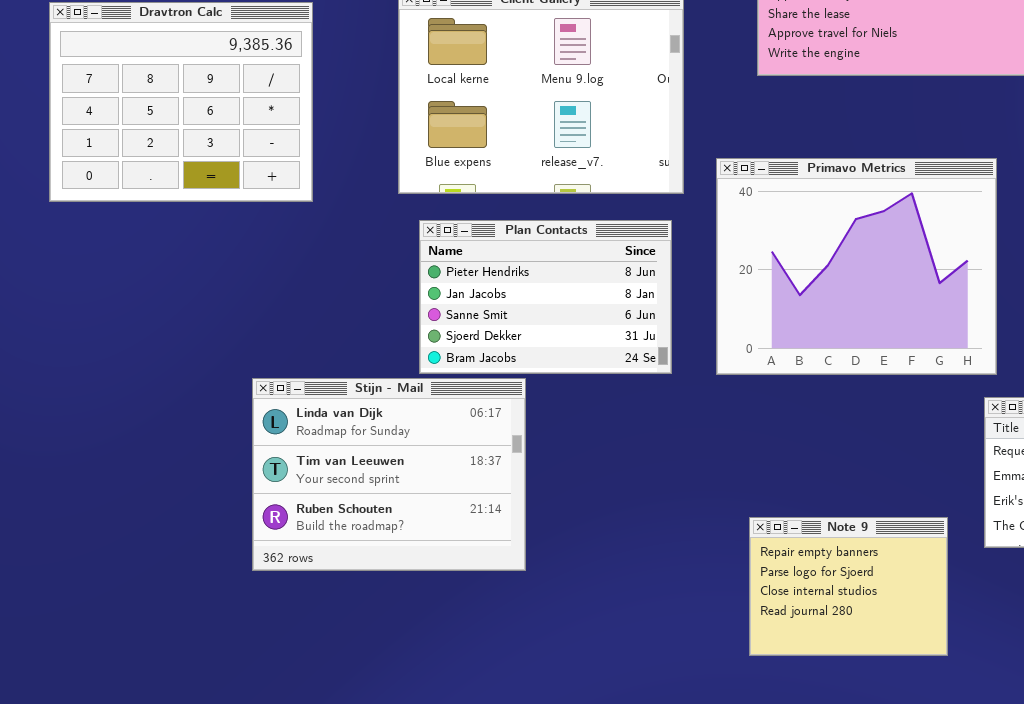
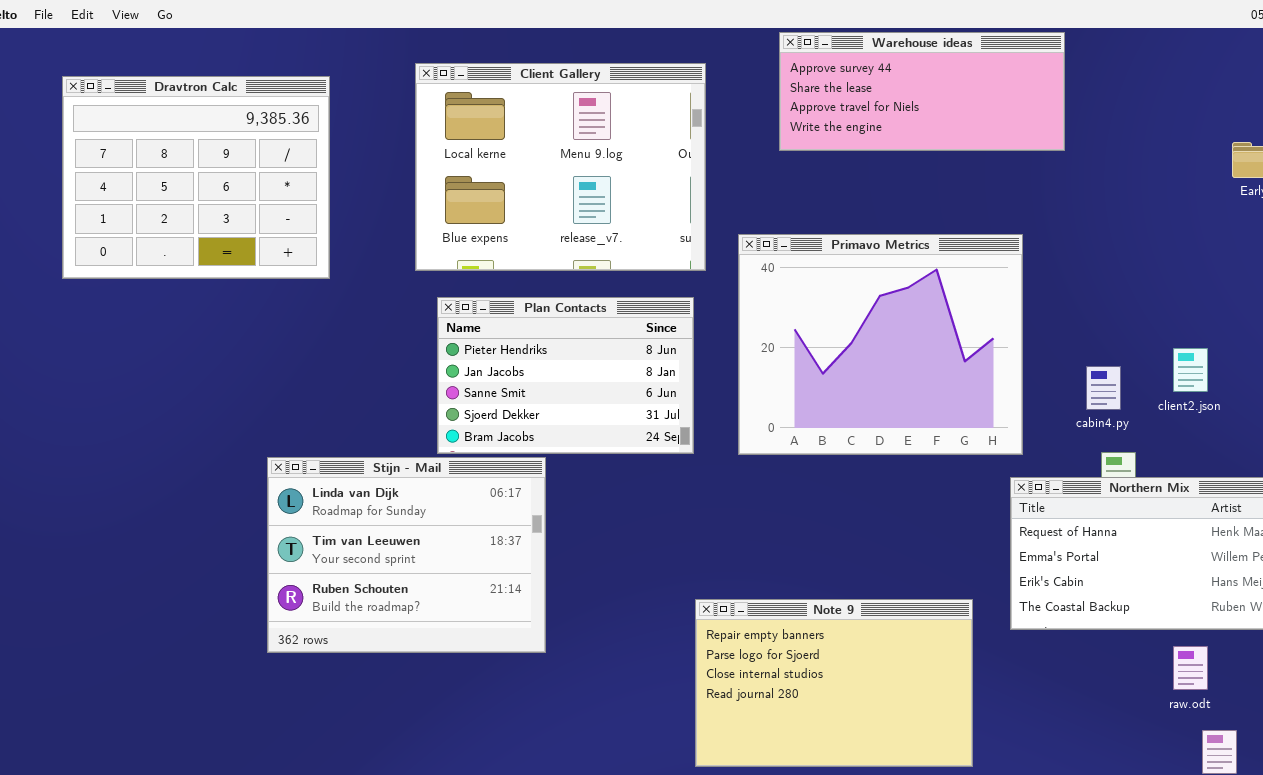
Note 9: [749,517,948,656] -> [695,599,973,767], resized

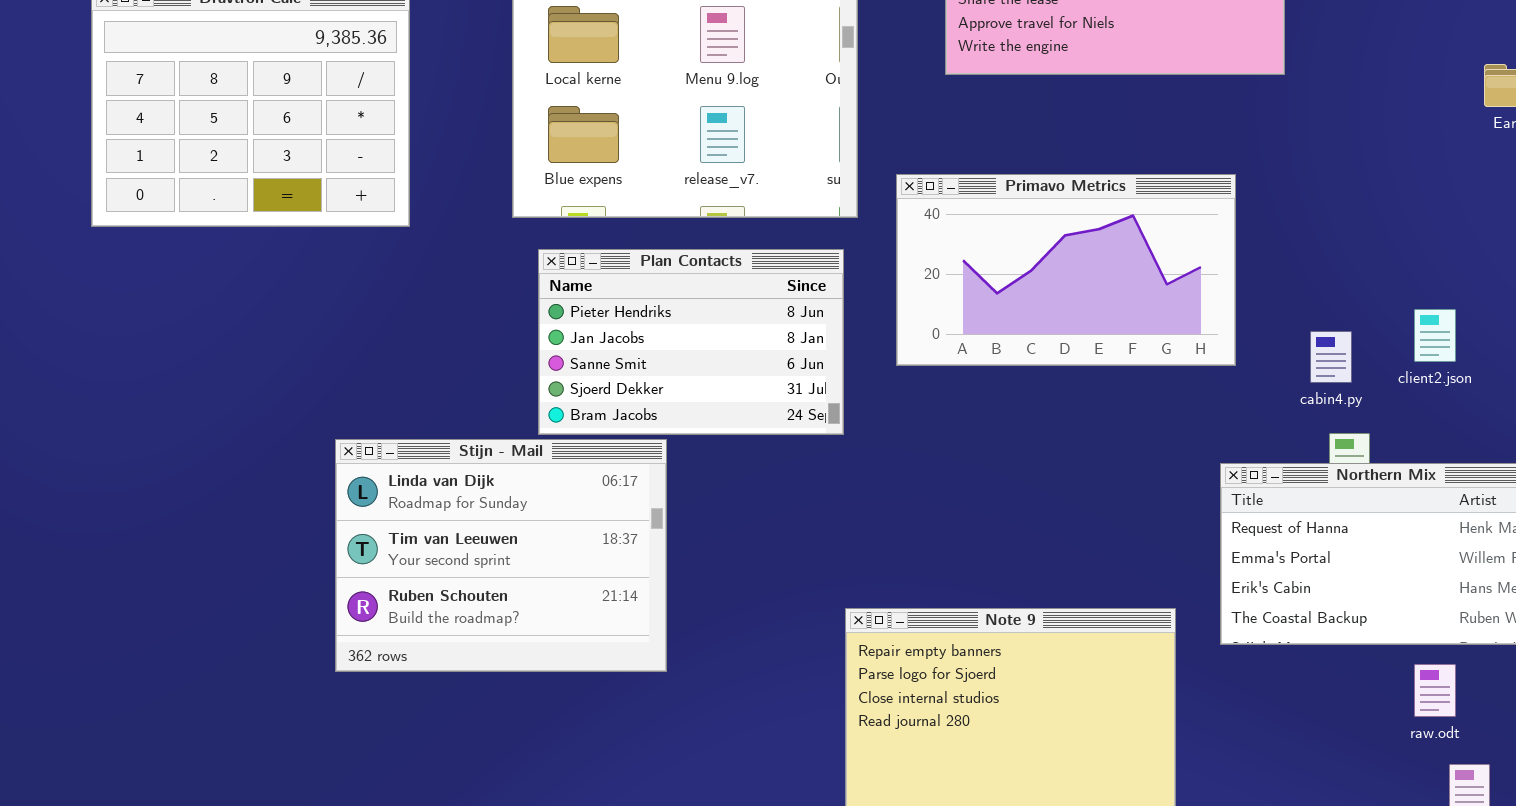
Primavo Metrics: [738,234,1023,455] -> [896,174,1236,366], resized

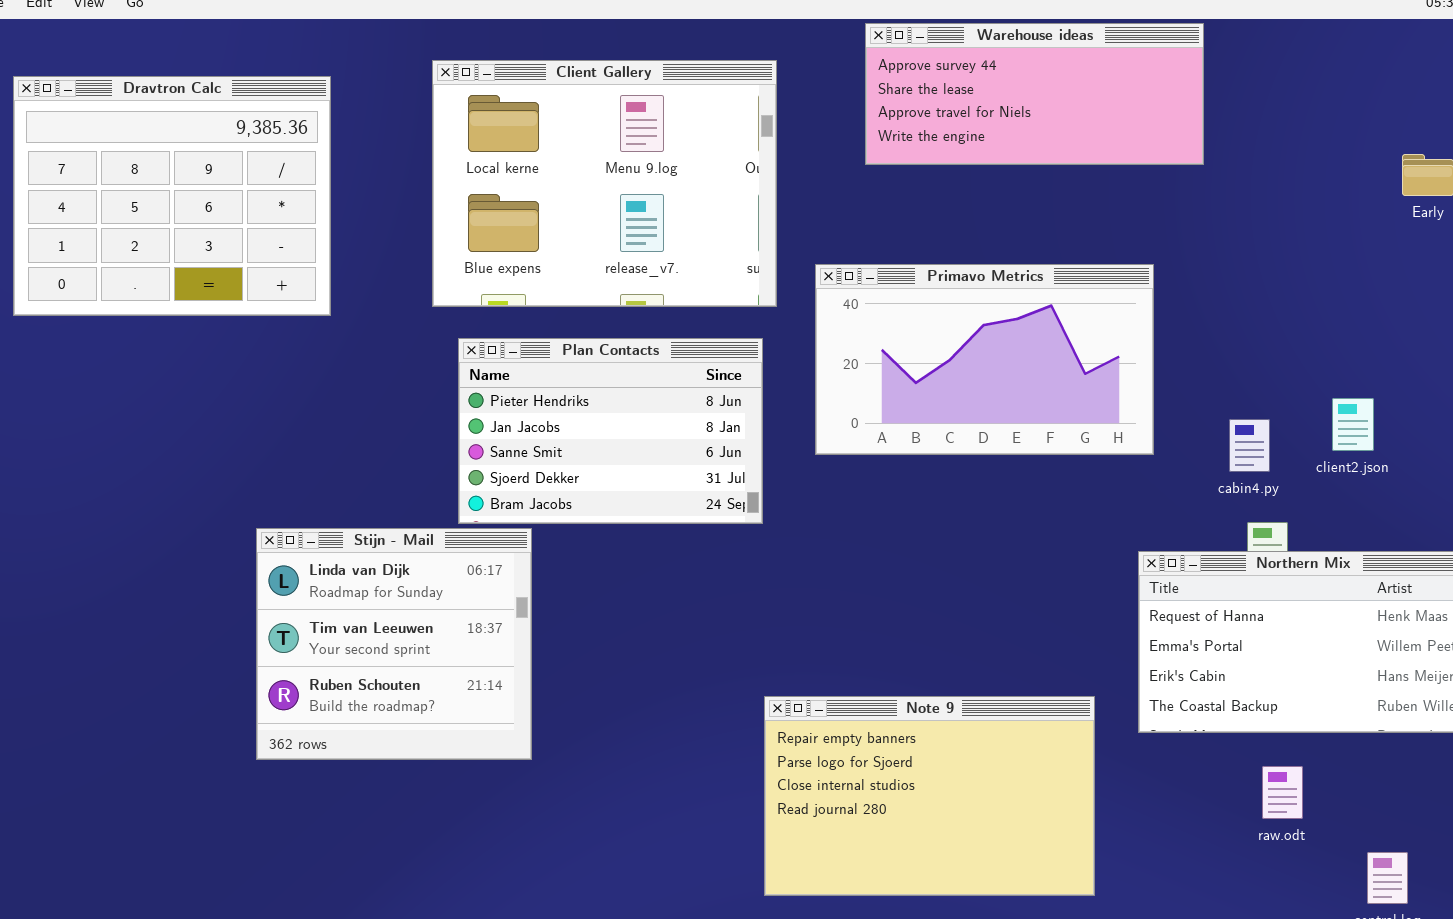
Stijn - Mail: [335,439,667,672] -> [256,528,532,760], resized
raw.odt: [1414,664,1456,717] -> [1262,766,1303,819], moved

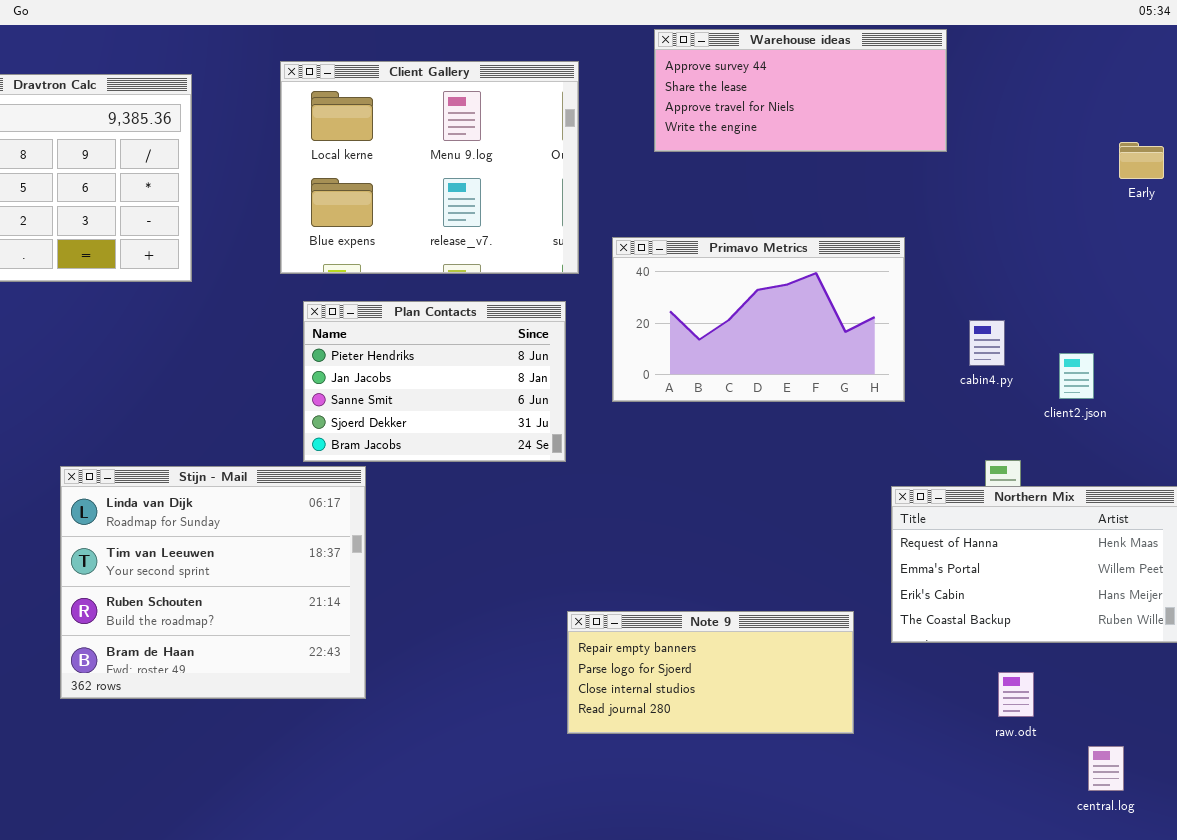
cabin4.py: [1229,419,1270,472] -> [969,320,1005,366], moved
Stijn - Mail: [256,528,532,760] -> [60,466,366,699], resized
Note 9: [764,696,1095,896] -> [567,611,854,734], resized

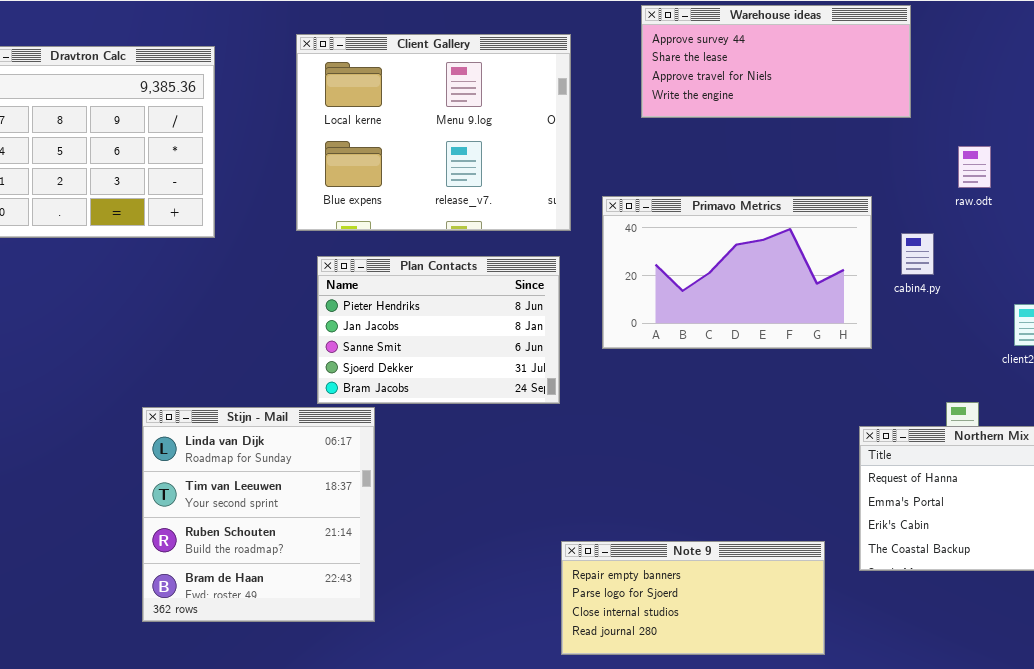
cabin4.py: [969,320,1005,366] -> [901,233,934,275], moved
Stijn - Mail: [60,466,366,699] -> [142,407,375,622], resized
raw.odt: [998,672,1034,717] -> [958,146,991,188], moved

